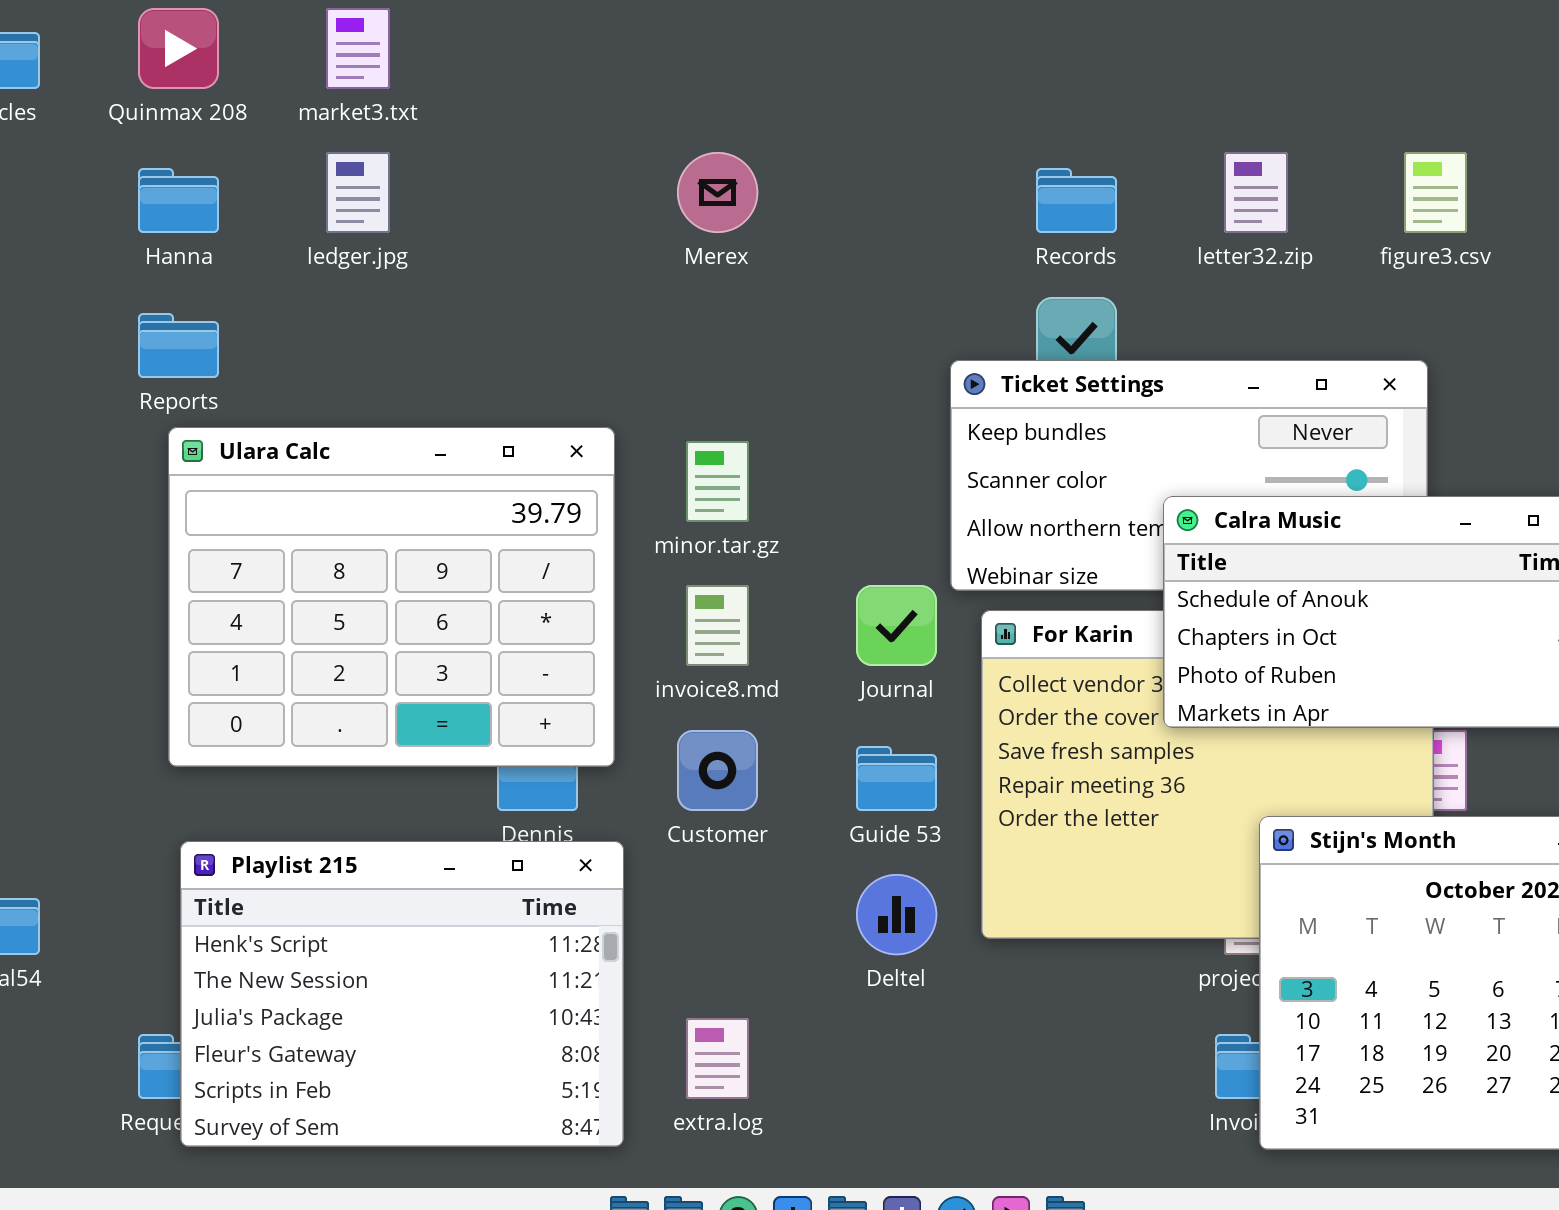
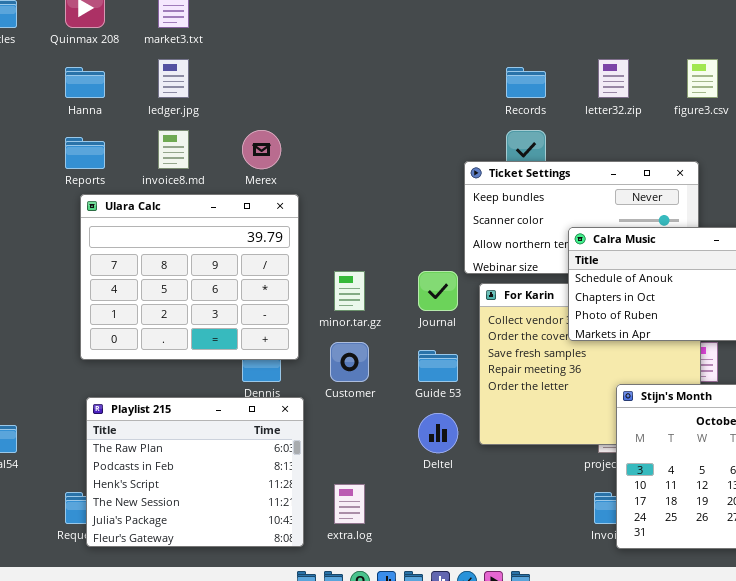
Merex: [677,152,758,233] -> [242,130,281,169], moved
minor.tar.gz: [686,441,749,522] -> [334,271,365,311], moved
invoice8.md: [686,585,749,666] -> [158,130,189,169], moved
Playlist 215: [180,841,624,1147] -> [86,397,304,547], scrolled up 2 rows

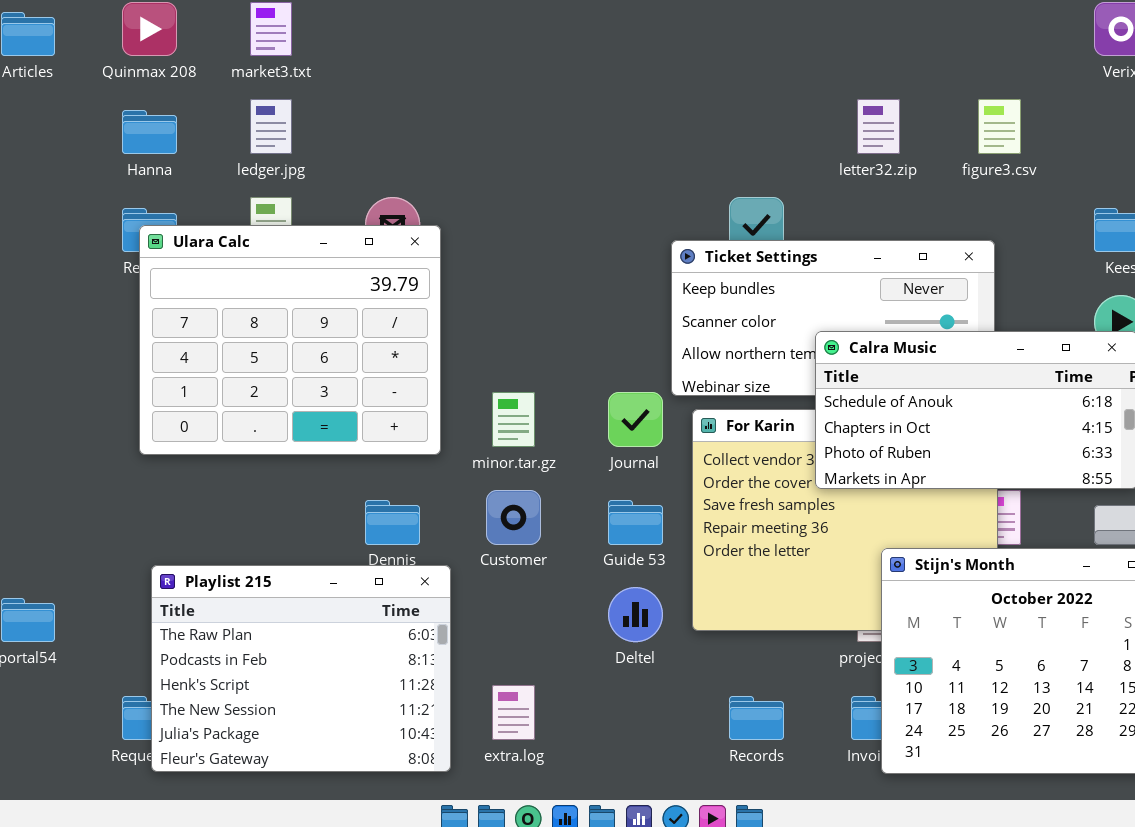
Records: [506,67,546,98] -> [729,696,784,740], moved
Ulara Calc: [80,194,299,360] -> [139,225,441,455], moved

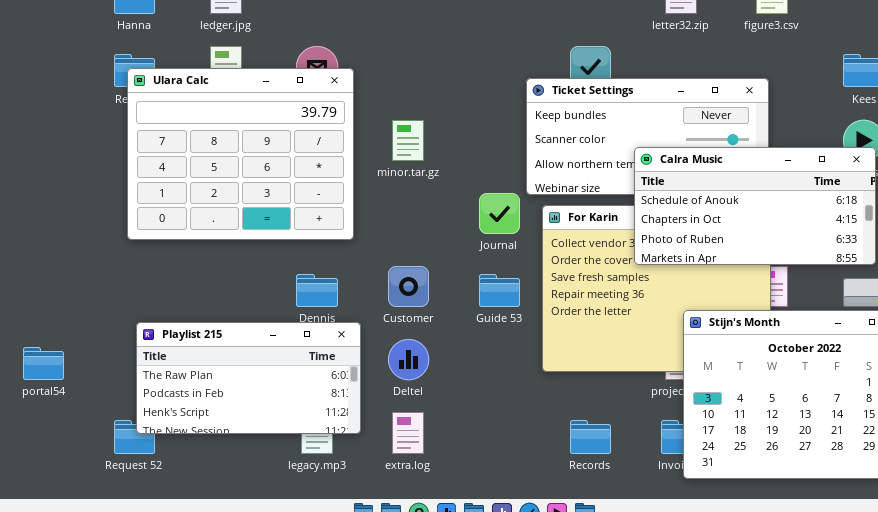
minor.tar.gz: [492,392,535,447] -> [392,120,424,161], moved
Playlist 215: [151,565,451,772] -> [136,322,361,434], resized
Deltel: [608,587,663,642] -> [388,339,429,380], moved

